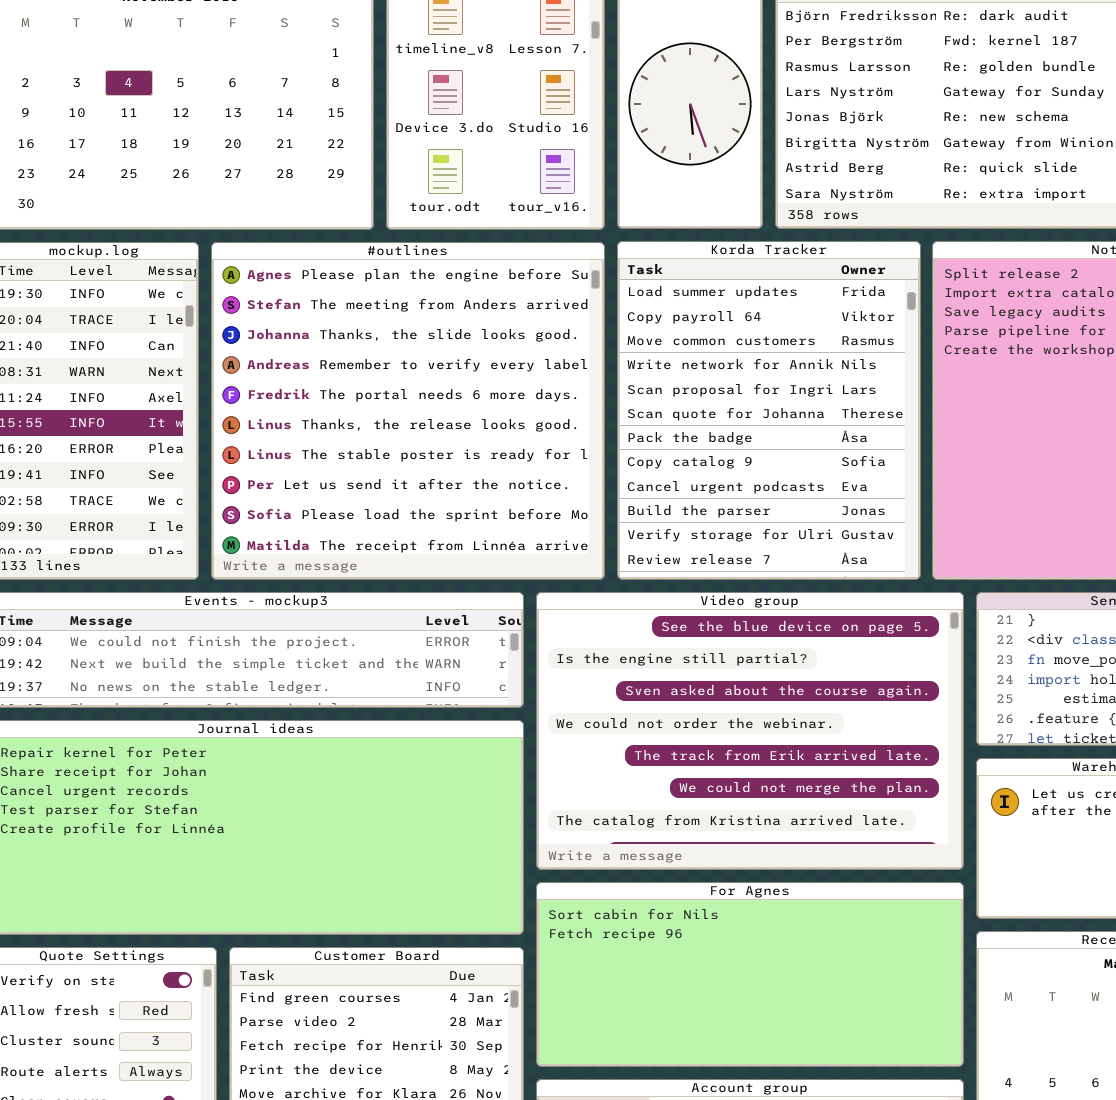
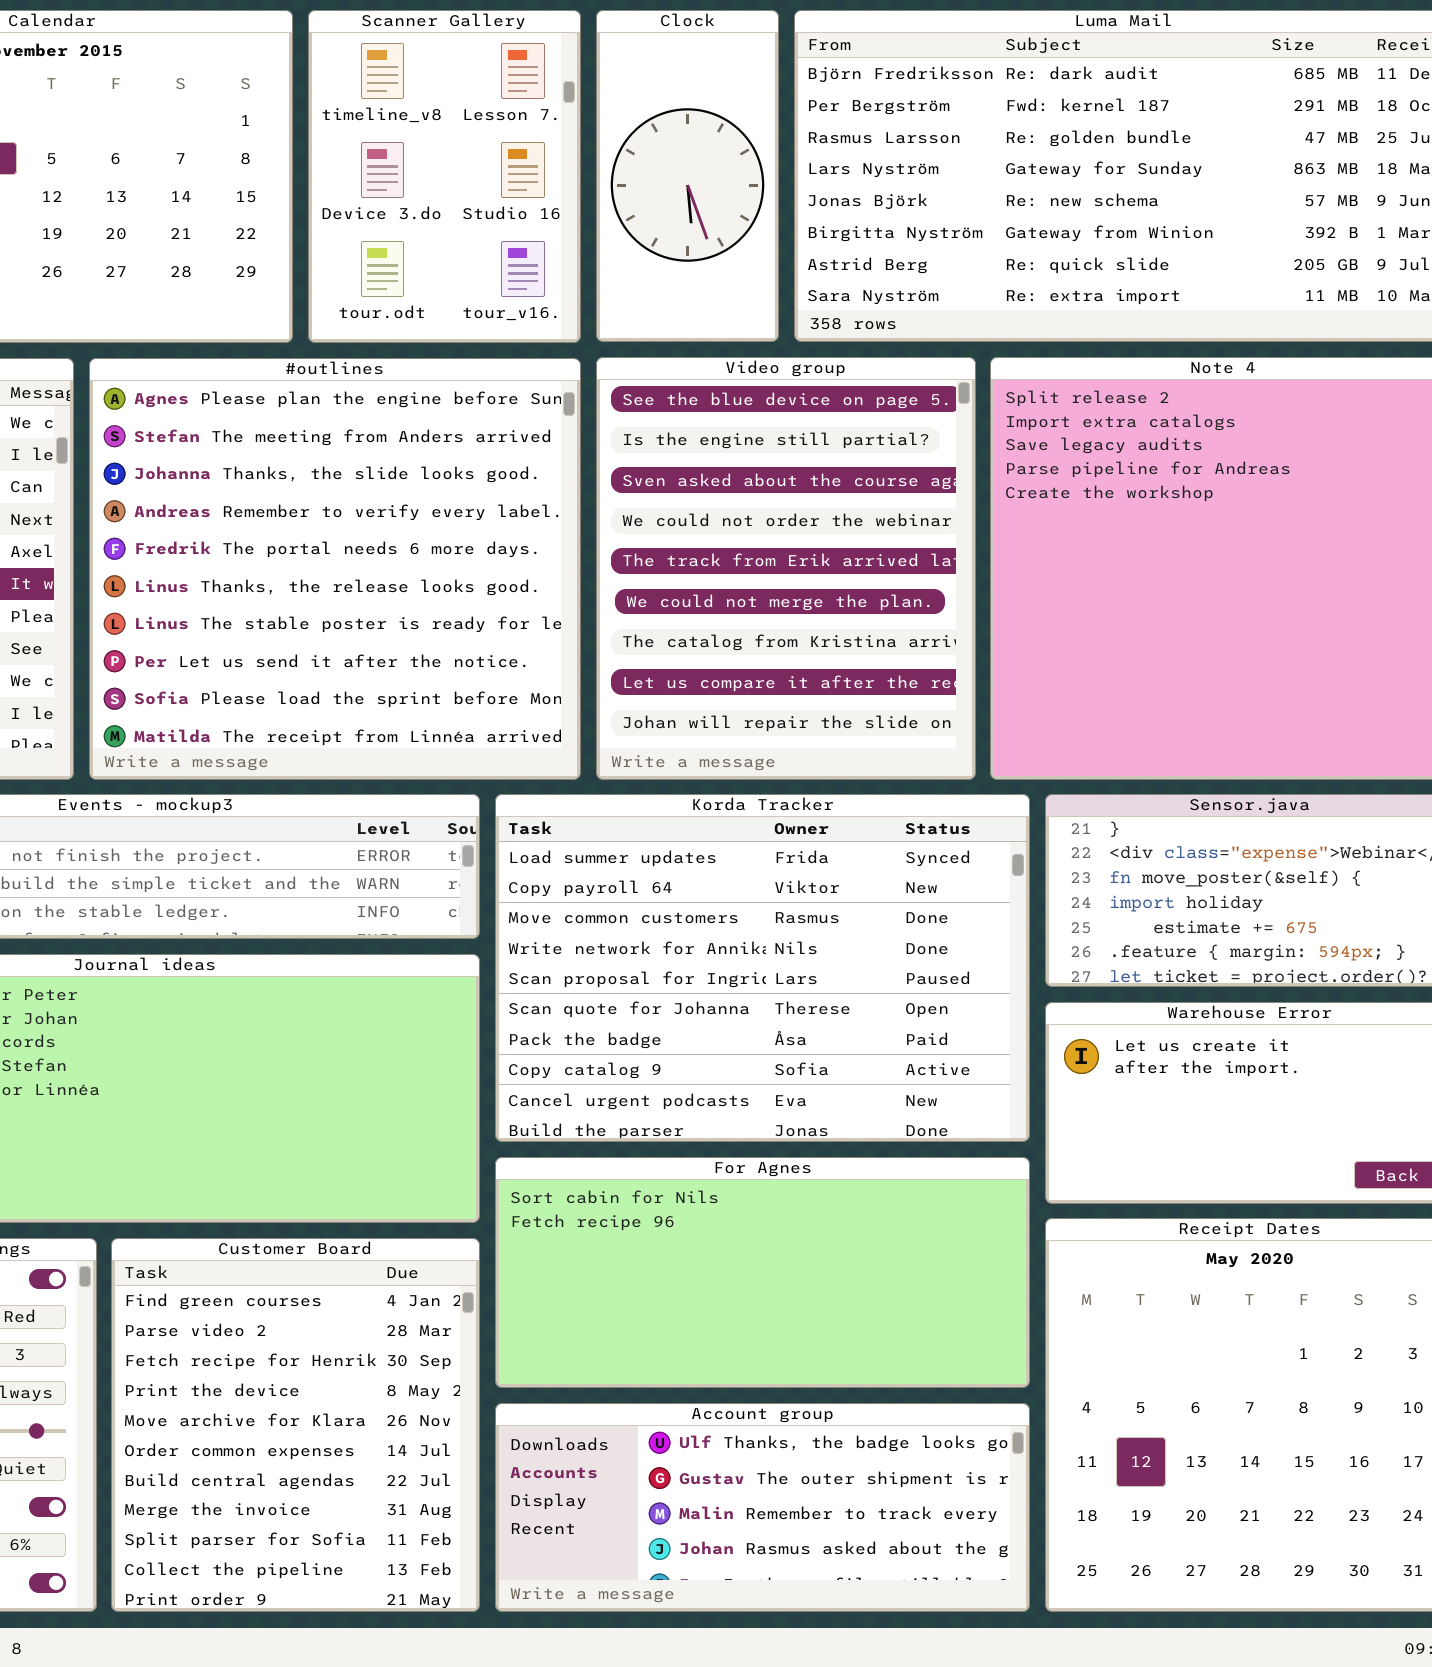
Korda Tracker: [617,241,921,580] -> [495,794,1030,1142], moved, resized
Video group: [536,592,964,870] -> [596,357,976,780], moved, resized

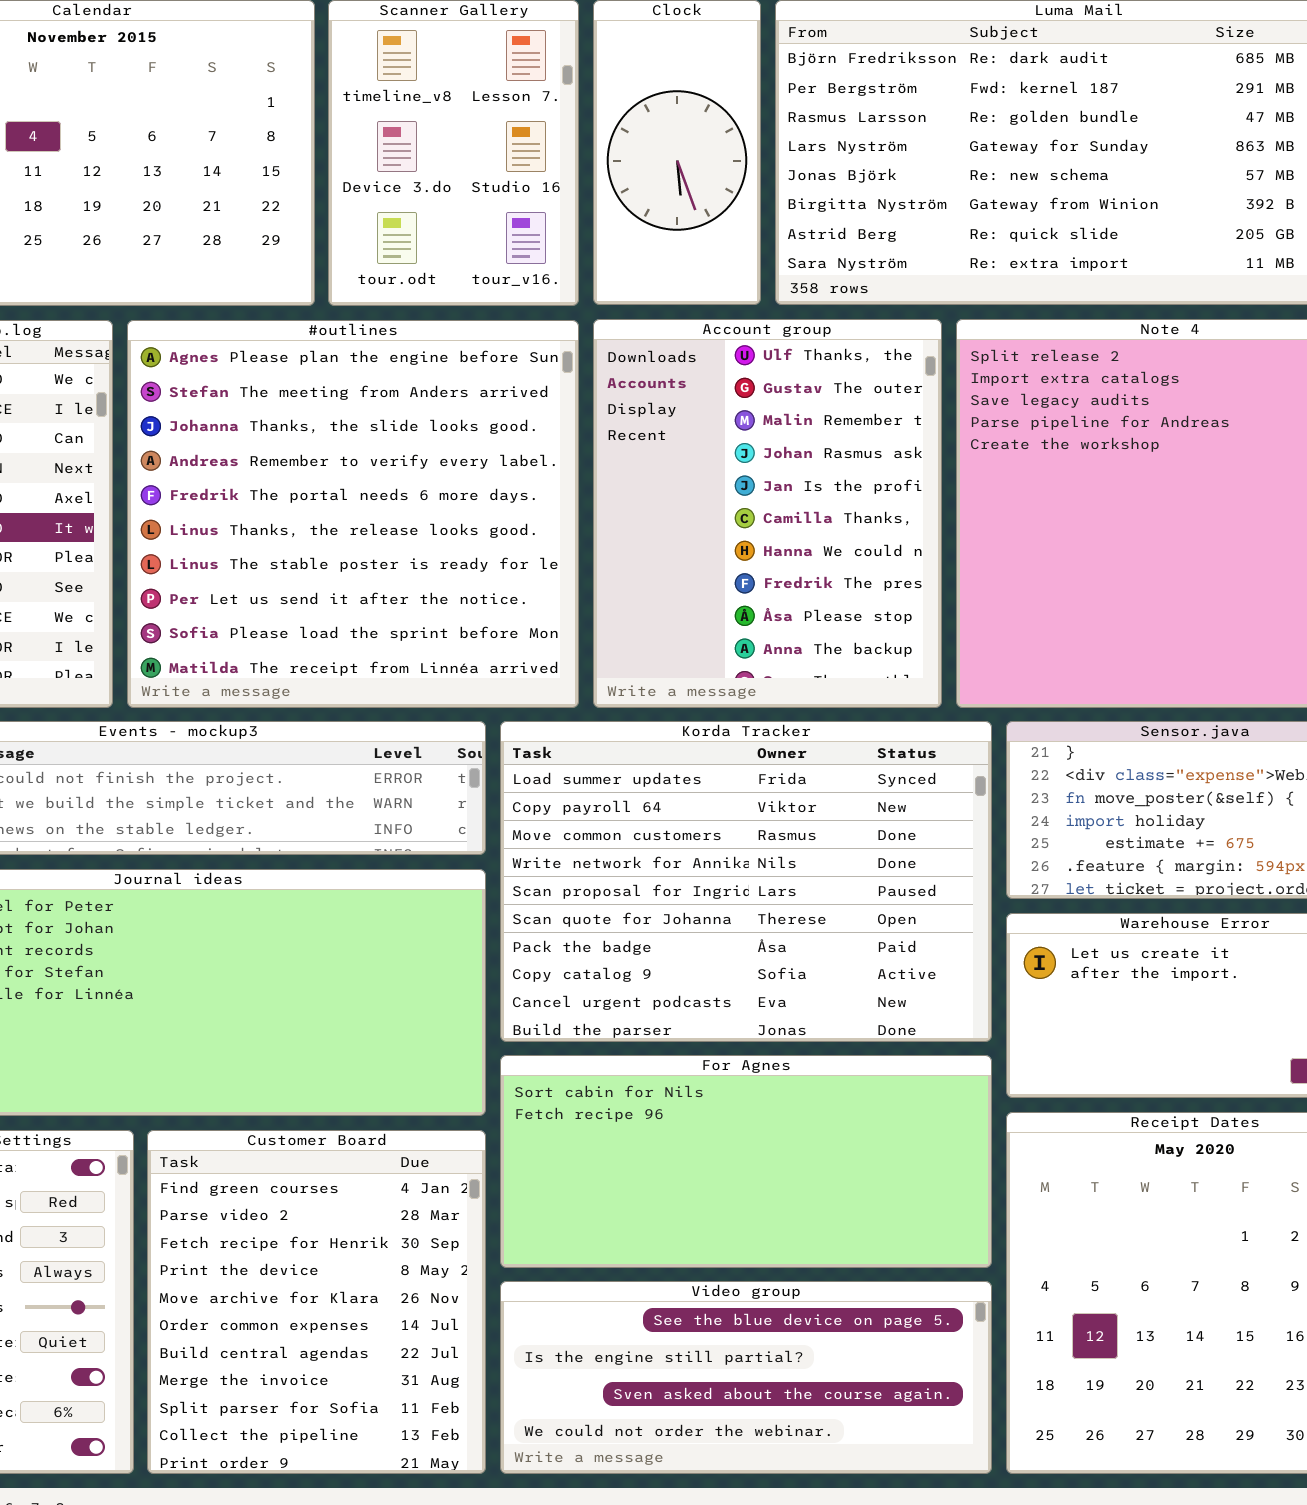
Video group: [596,357,976,780] -> [500,1281,992,1474], moved, resized
Account group: [495,1403,1030,1612] -> [593,319,942,708], moved, resized

